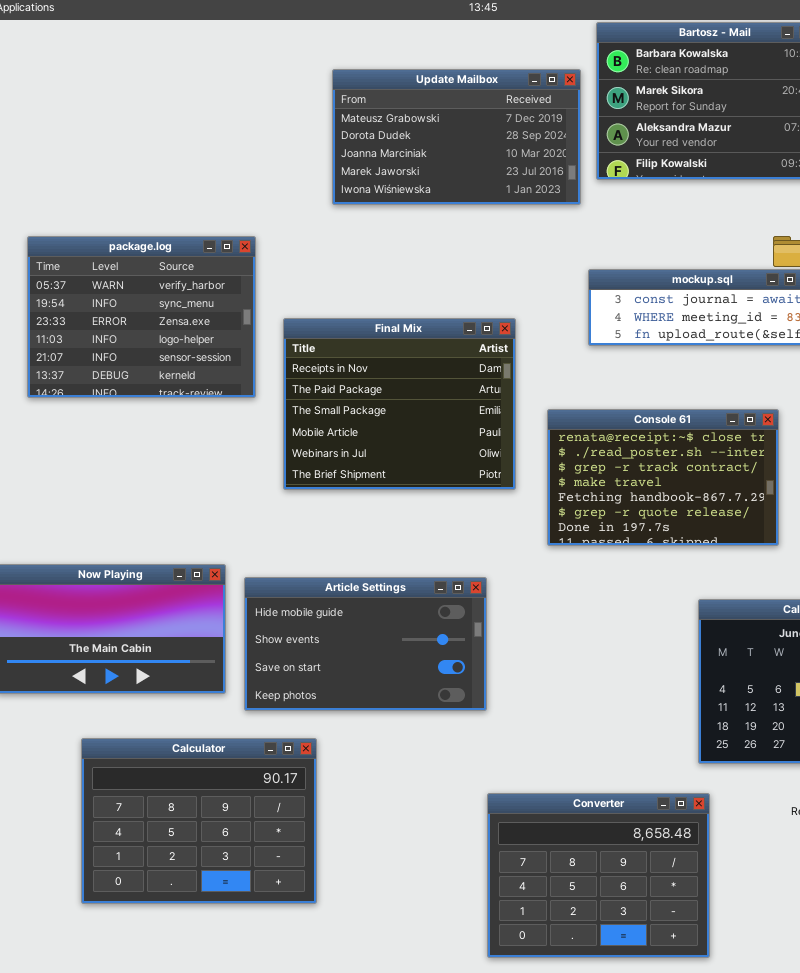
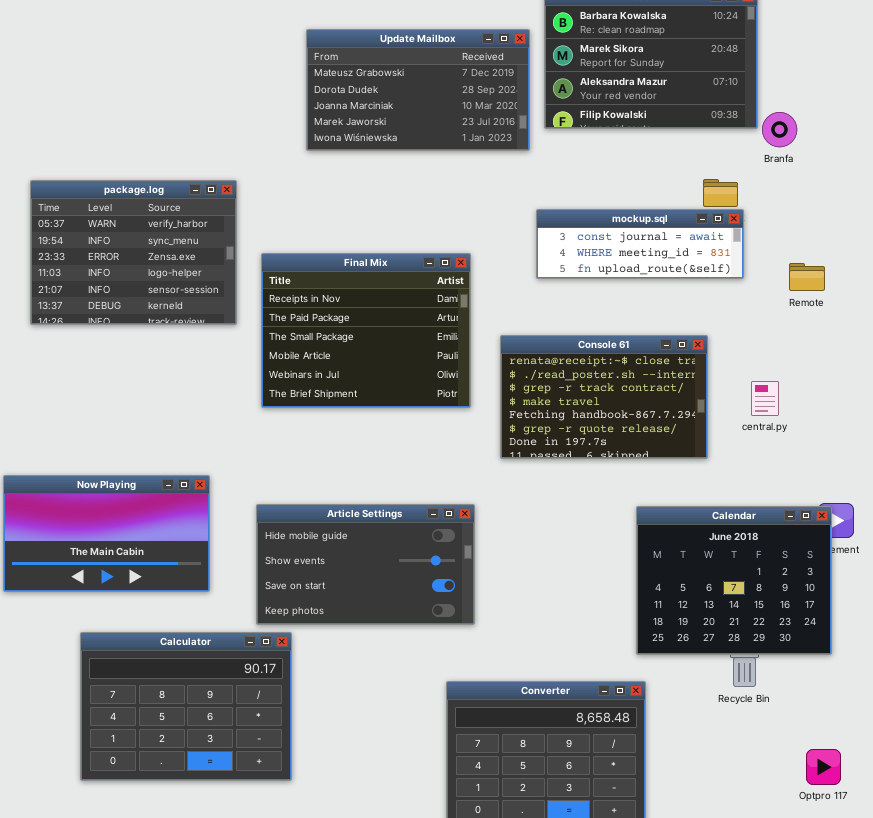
Article Settings: [244,577,487,711] -> [256,504,475,625], moved

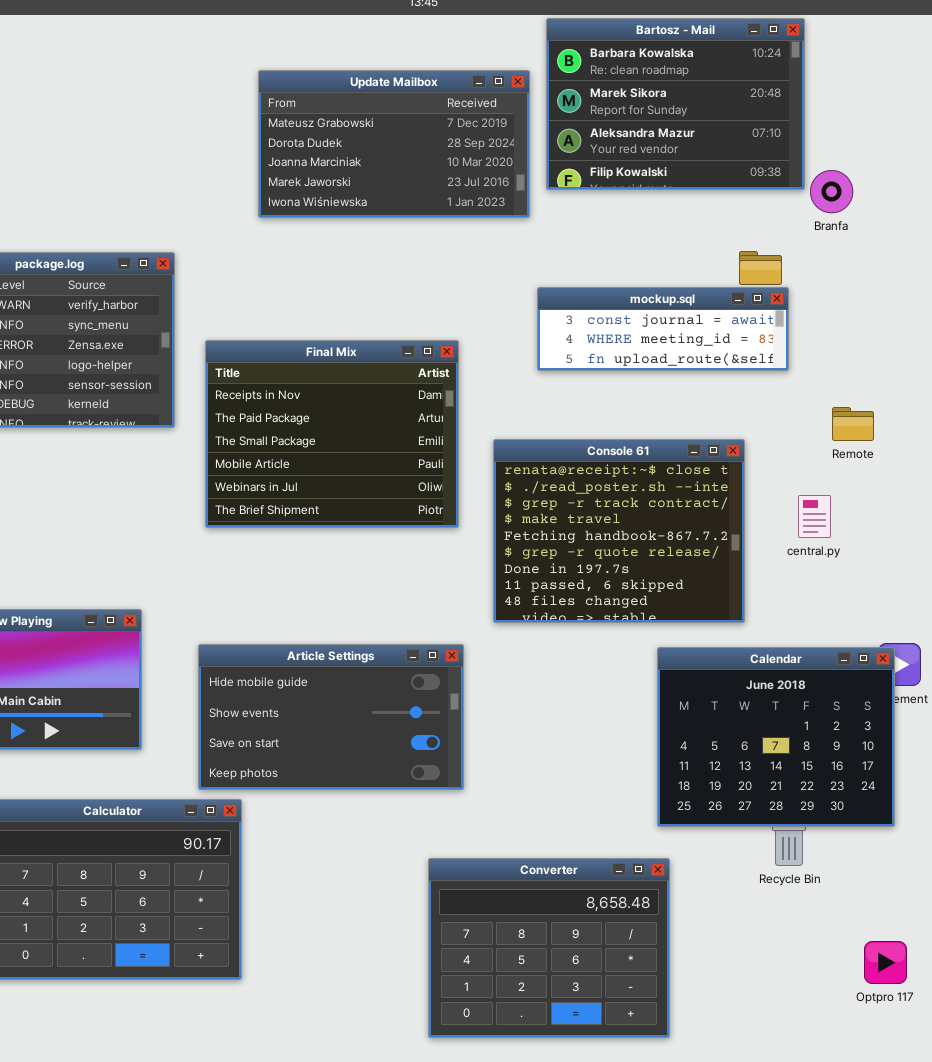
Remote: [789,263,825,291] -> [832,407,874,441], moved
Console 61: [500,335,708,459] -> [493,439,745,623], resized

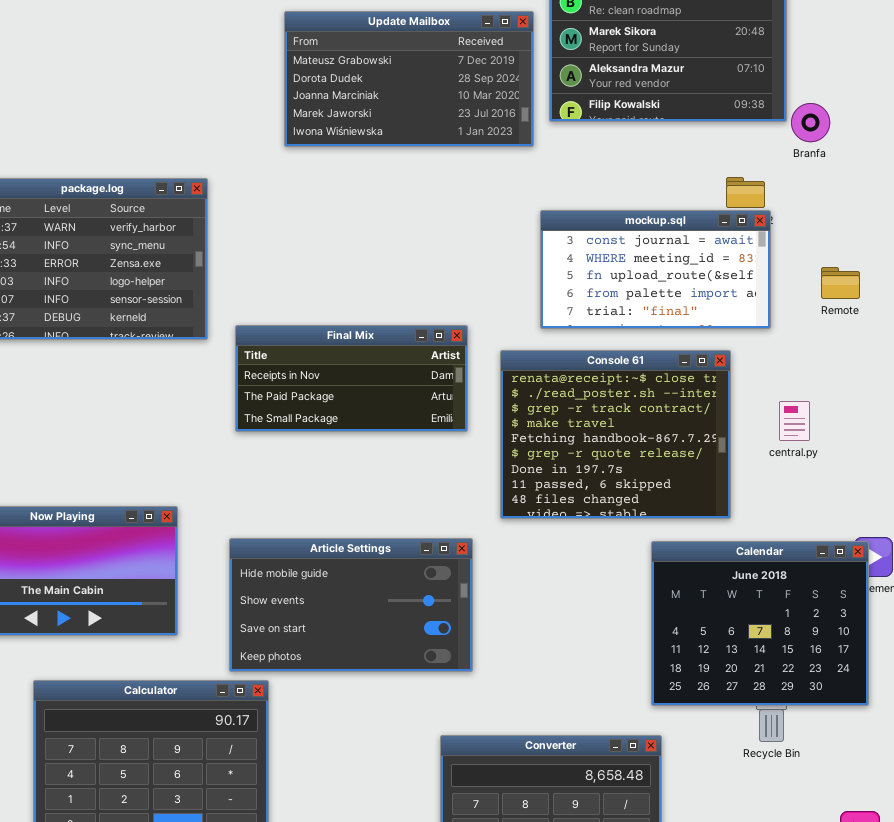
mockup.sql: [537,287,789,371] -> [540,210,771,329], resized
Final Mix: [205,340,459,528] -> [235,325,468,432], resized
Remote: [832,407,874,441] -> [821,267,860,299], moved

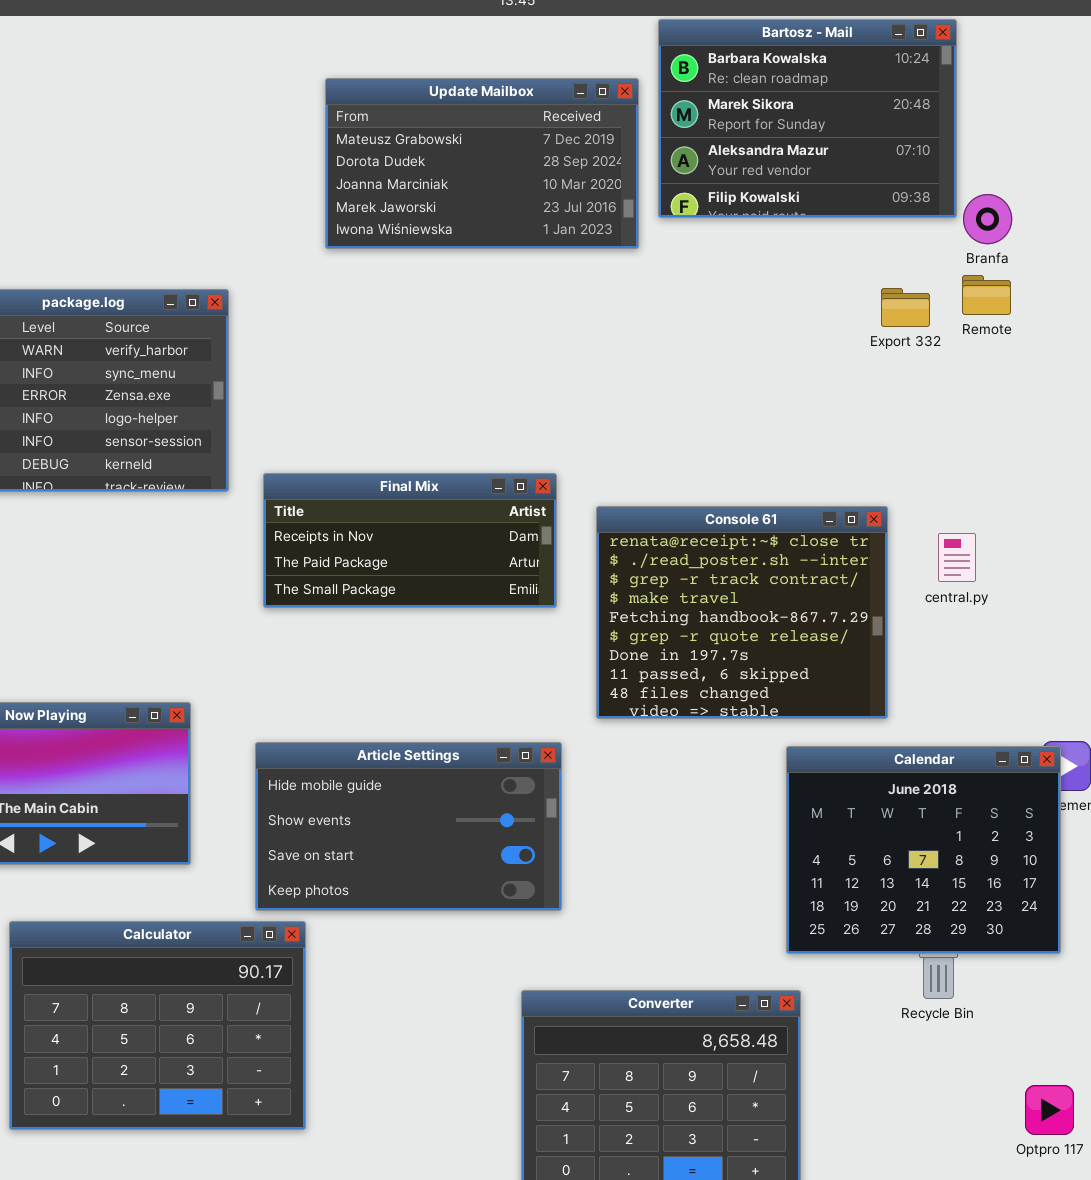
mockup.sql: [540,210,771,329] -> none, closed
Remote: [821,267,860,299] -> [962,275,1011,315], moved
central.py: [779,401,810,441] -> [938,533,976,582], moved

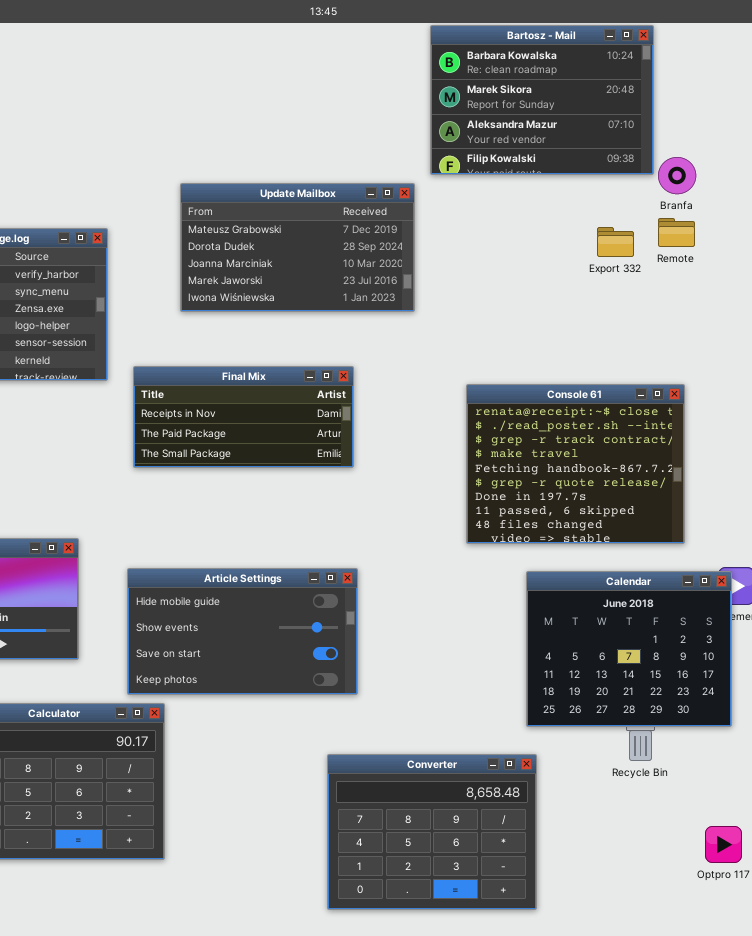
Update Mailbox: [325,78,639,249] -> [180,183,415,312], moved
Console 61: [596,506,888,719] -> [466,384,685,544], moved

